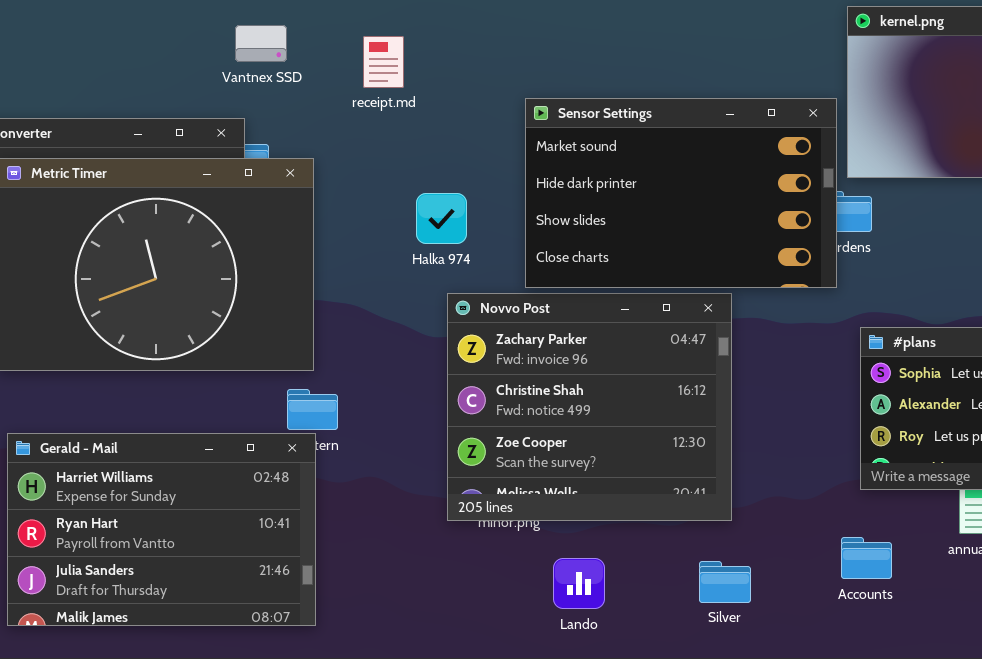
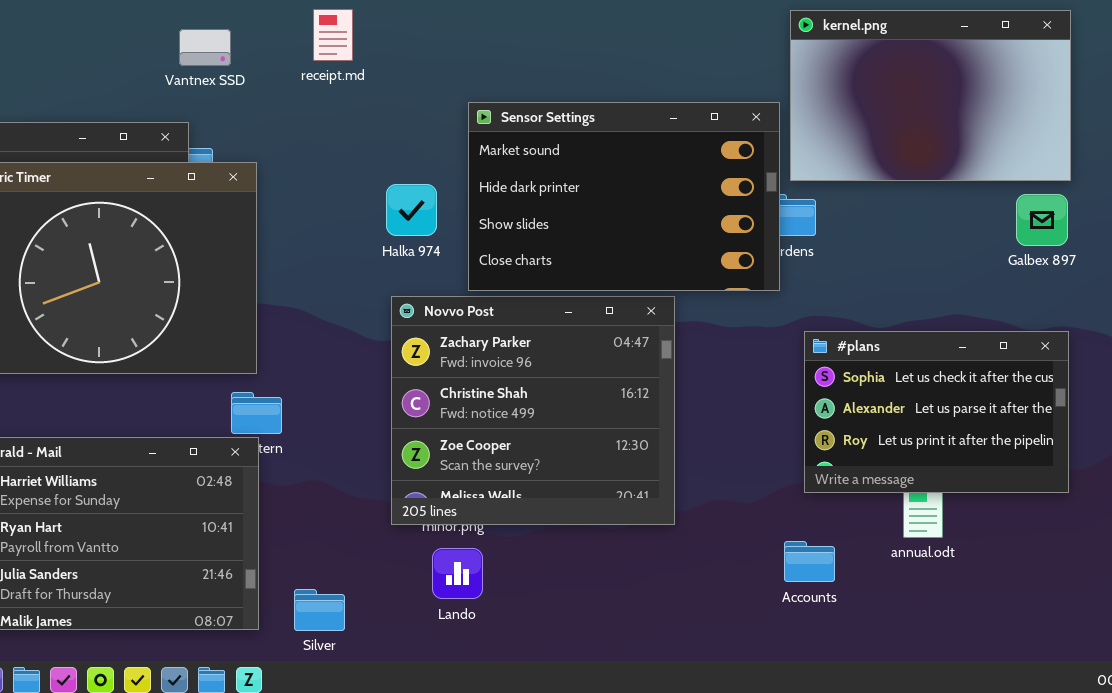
receipt.md: [363,36,404,88] -> [313,9,353,61], moved
Halka 974: [416,193,467,244] -> [386,184,437,236], moved
Lando: [553,558,605,609] -> [432,548,483,599], moved
Silver: [699,561,751,603] -> [294,589,345,631], moved

